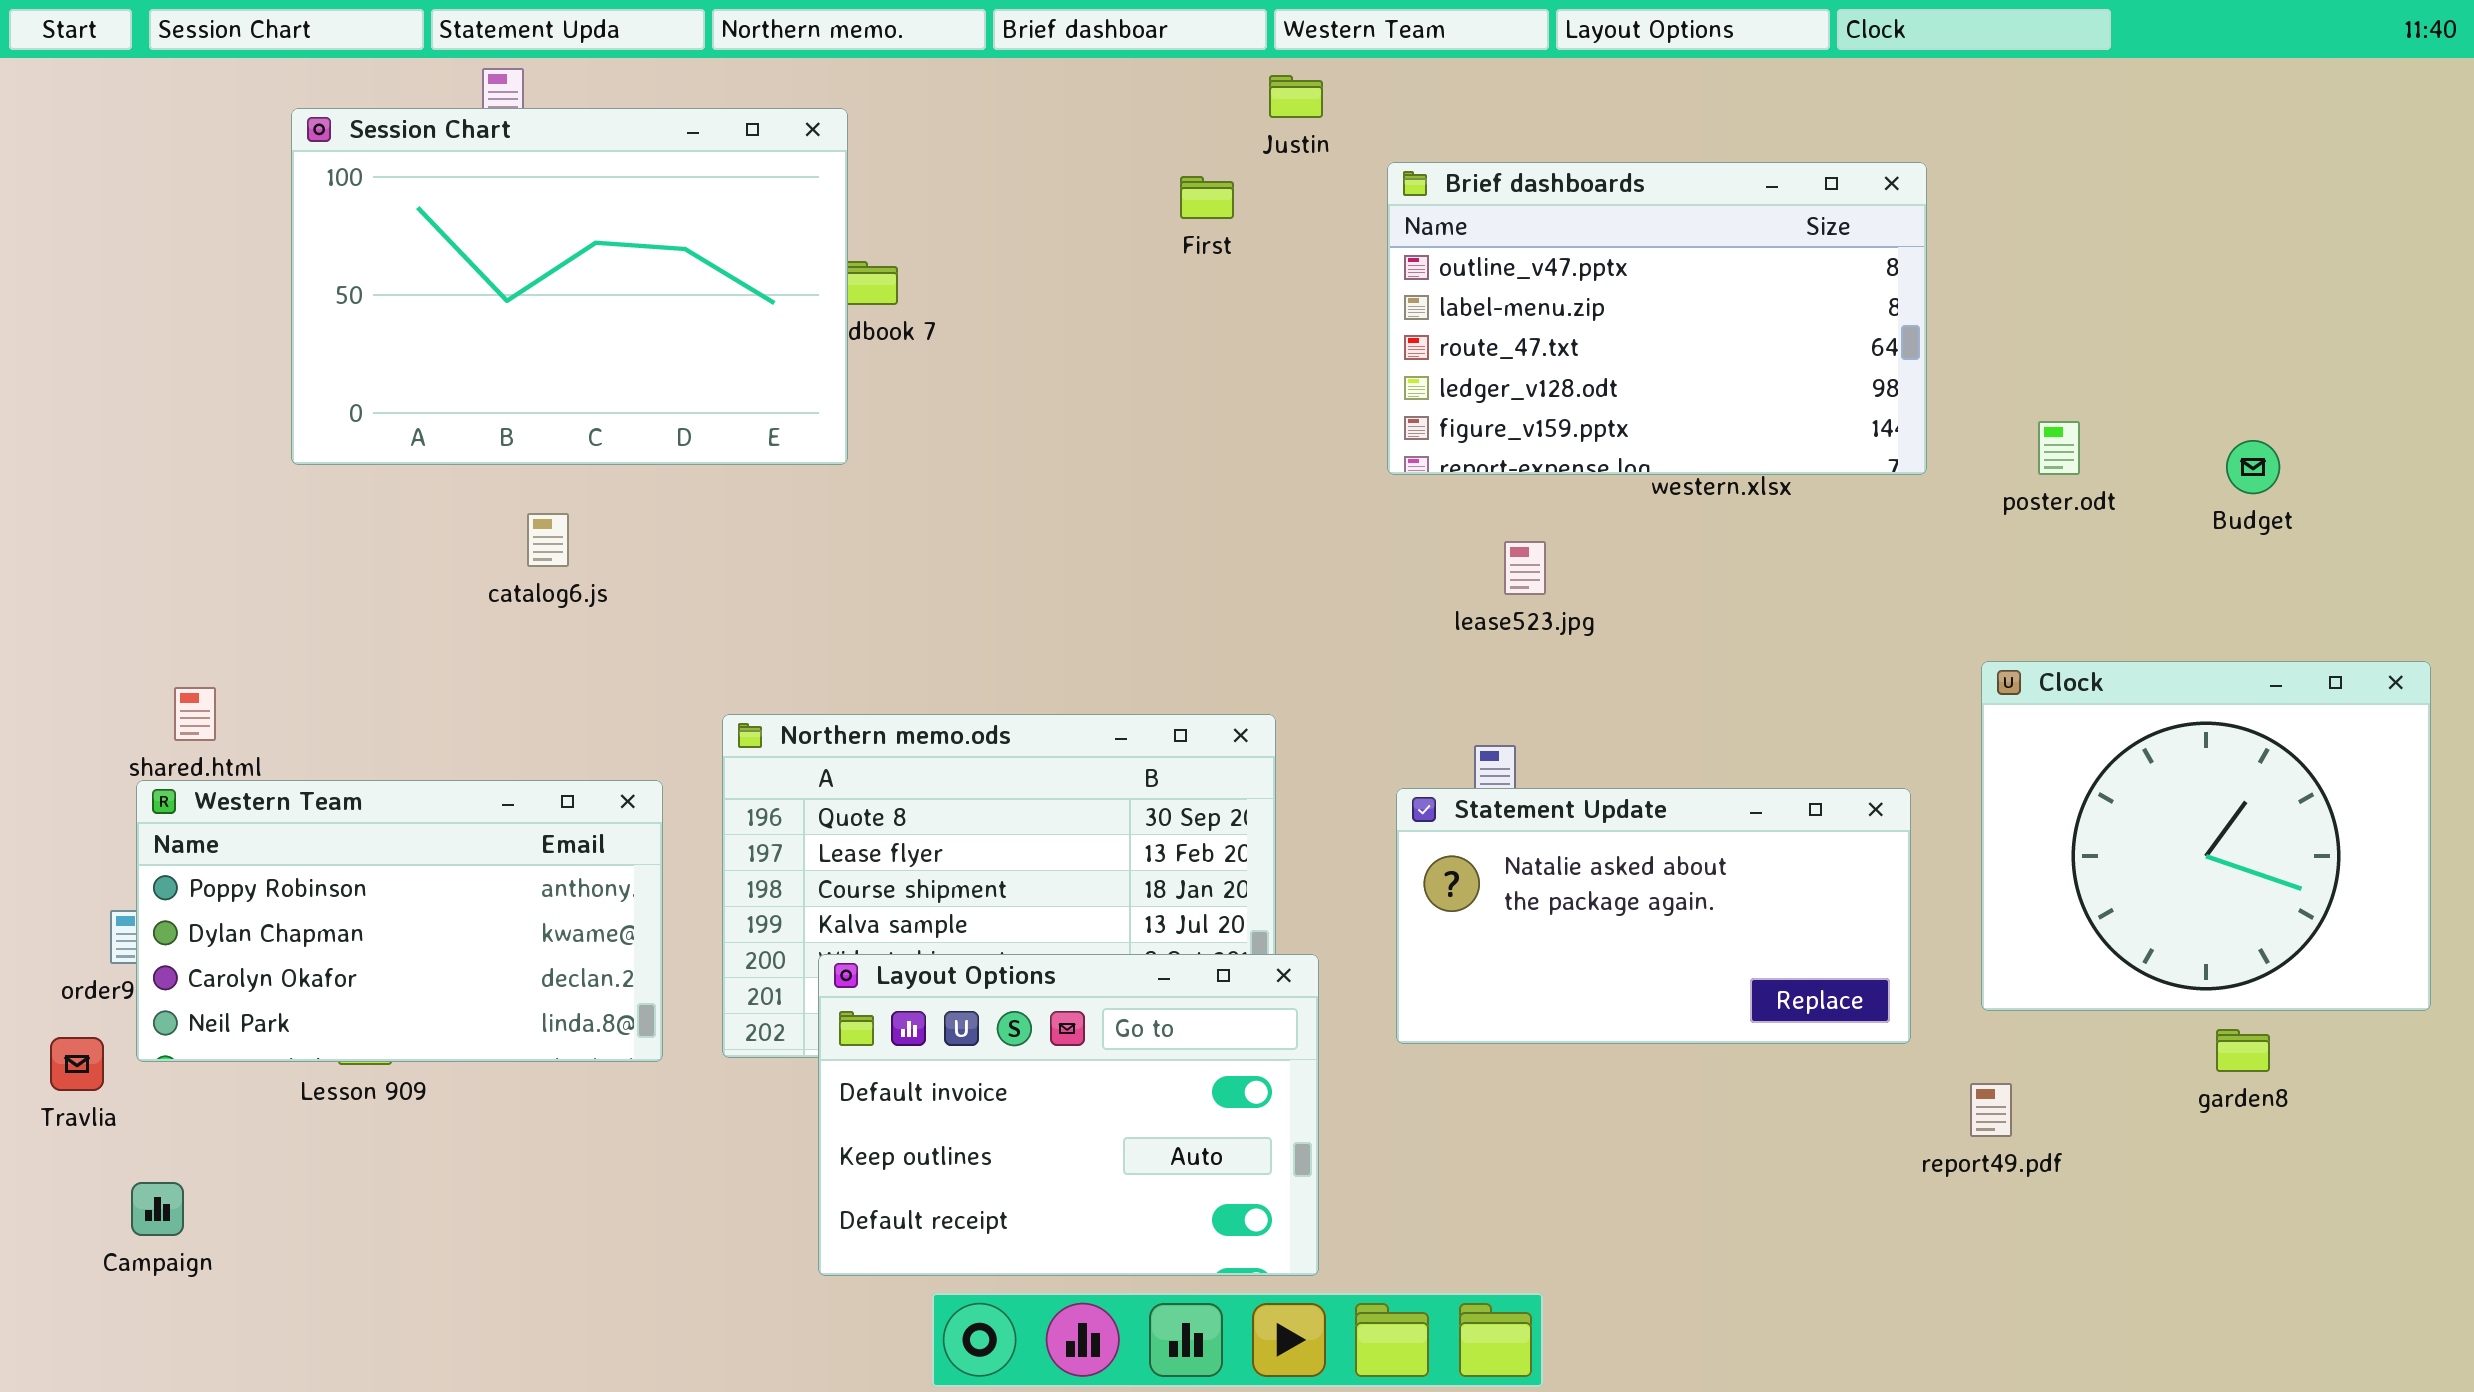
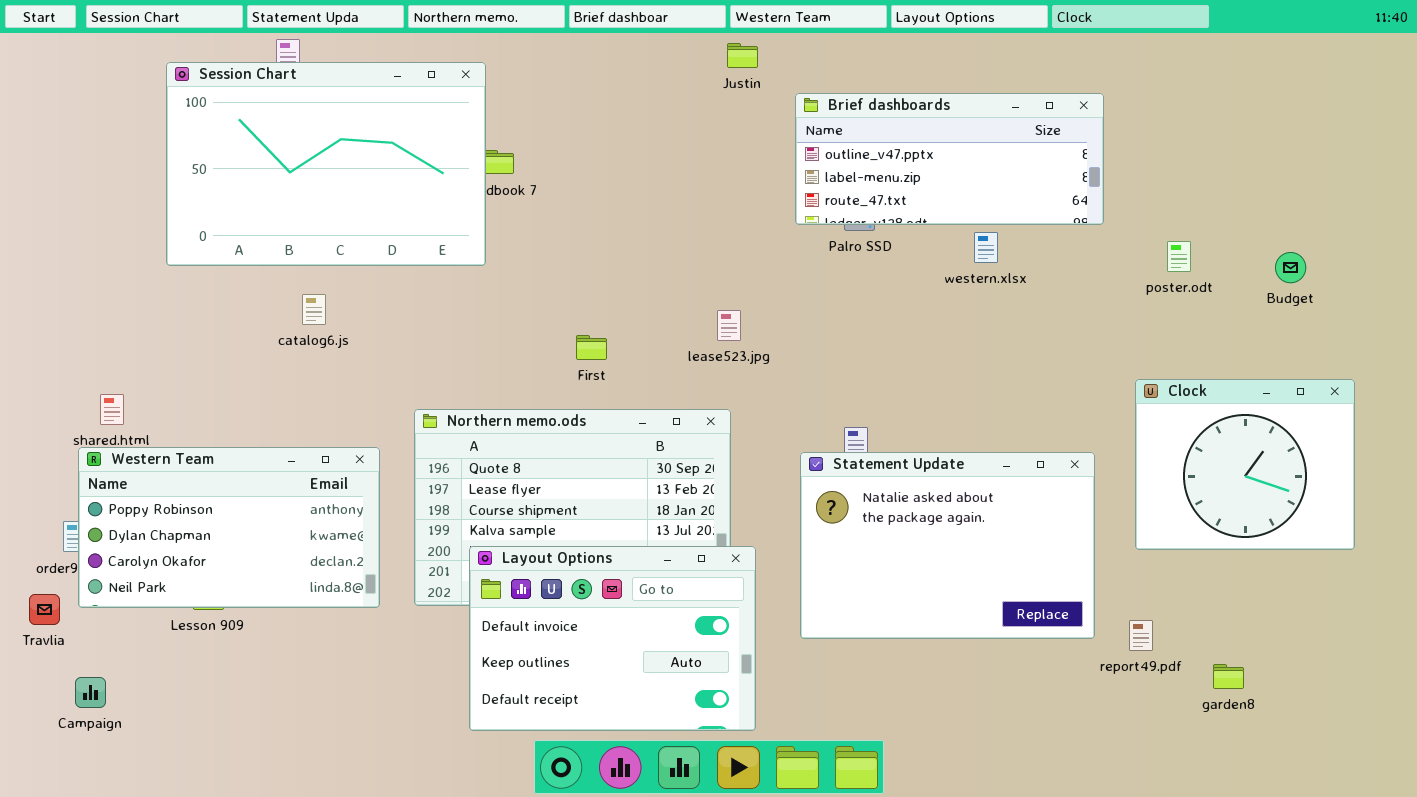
Brief dashboards: [1387,162,1927,475] -> [795,93,1104,225], resized
First: [1180,176,1234,219] -> [576,335,607,360], moved
lease523.jpg: [1504,541,1546,595] -> [717,310,741,341], moved
Clock: [1981,661,2431,1011] -> [1135,379,1355,550], resized
Statement Update: [1396,788,1911,1044] -> [800,452,1095,639], resized
garden8: [2216,1029,2270,1072] -> [1213,664,1244,689], moved

